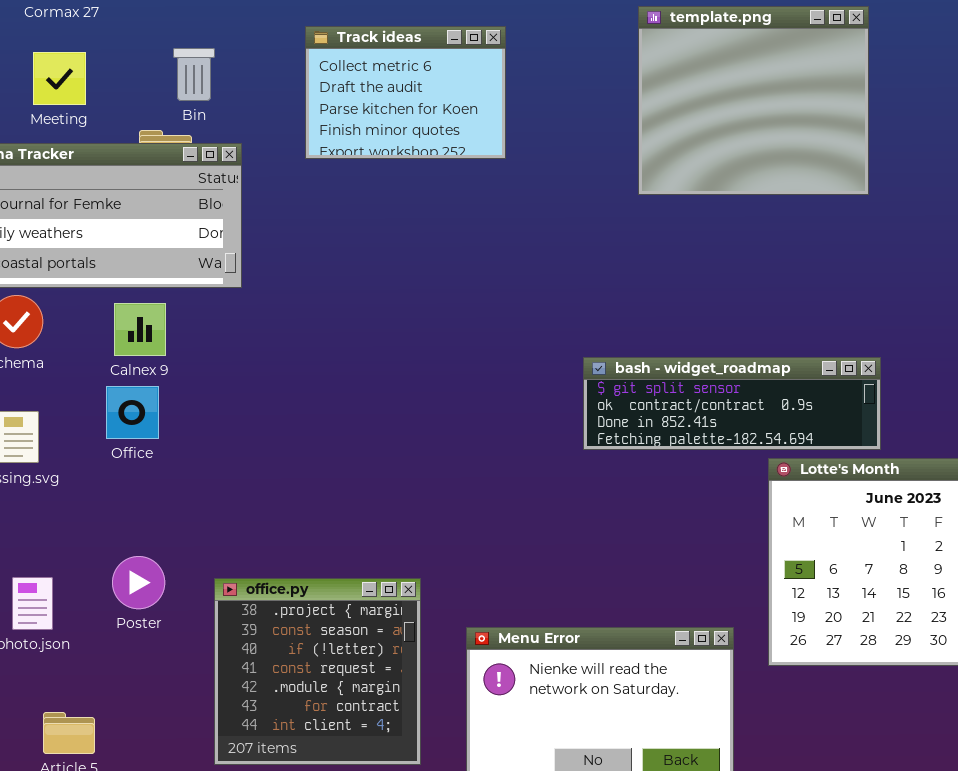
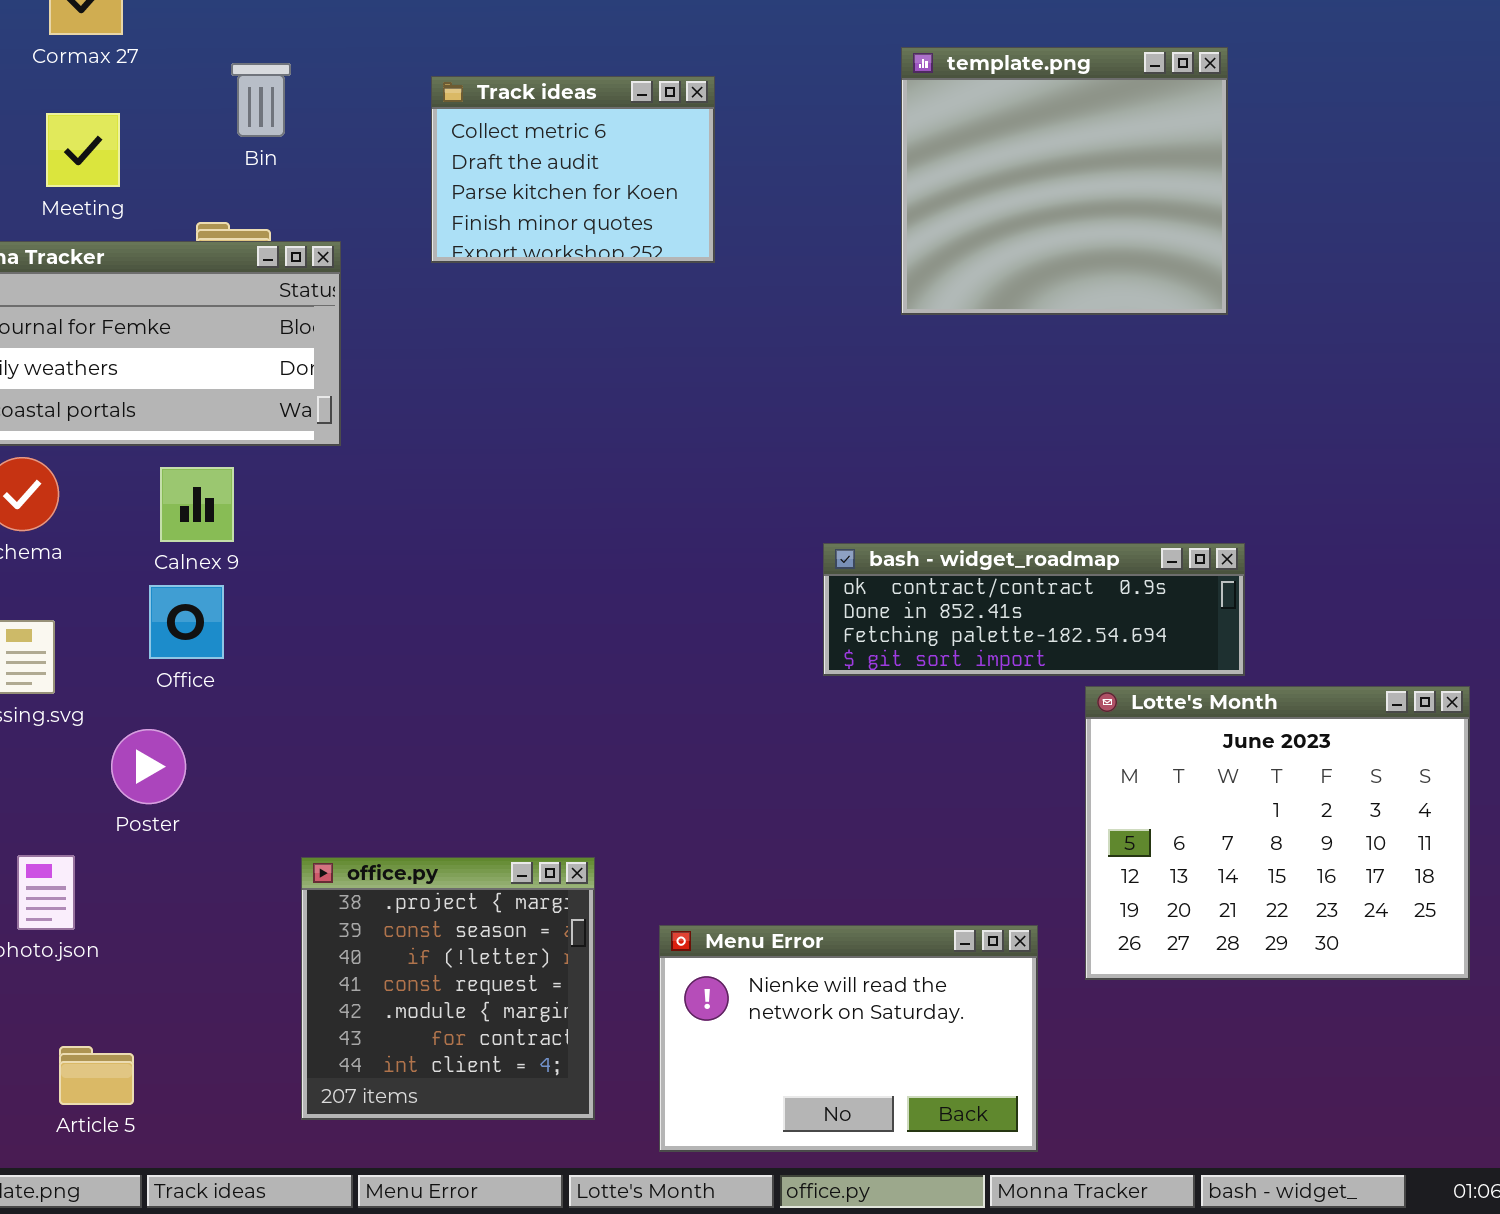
Bin: [173,48,215,101] -> [231,63,291,137], moved
bash - widget_roadmap: [583,357,881,450] -> [823,543,1245,676], scrolled down 1 row
Poster: [112,556,165,609] -> [111,729,186,804], moved

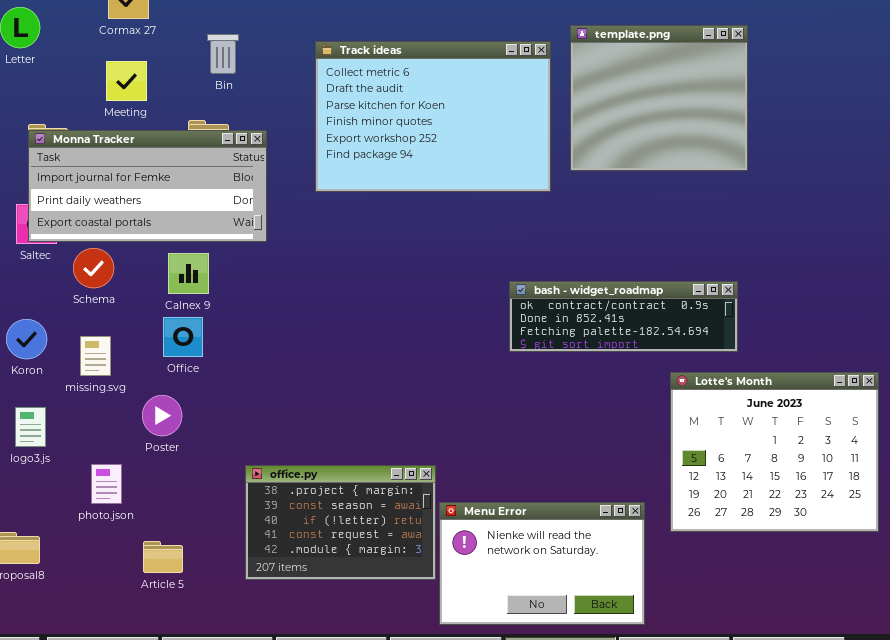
Track ideas: [431,76,715,263] -> [315,41,551,192], resized
bash - widget_roadmap: [823,543,1245,676] -> [509,281,738,352], moved
office.py: [301,857,595,1120] -> [245,465,436,580], resized
Article 5: [59,1046,134,1105] -> [143,541,183,573], moved

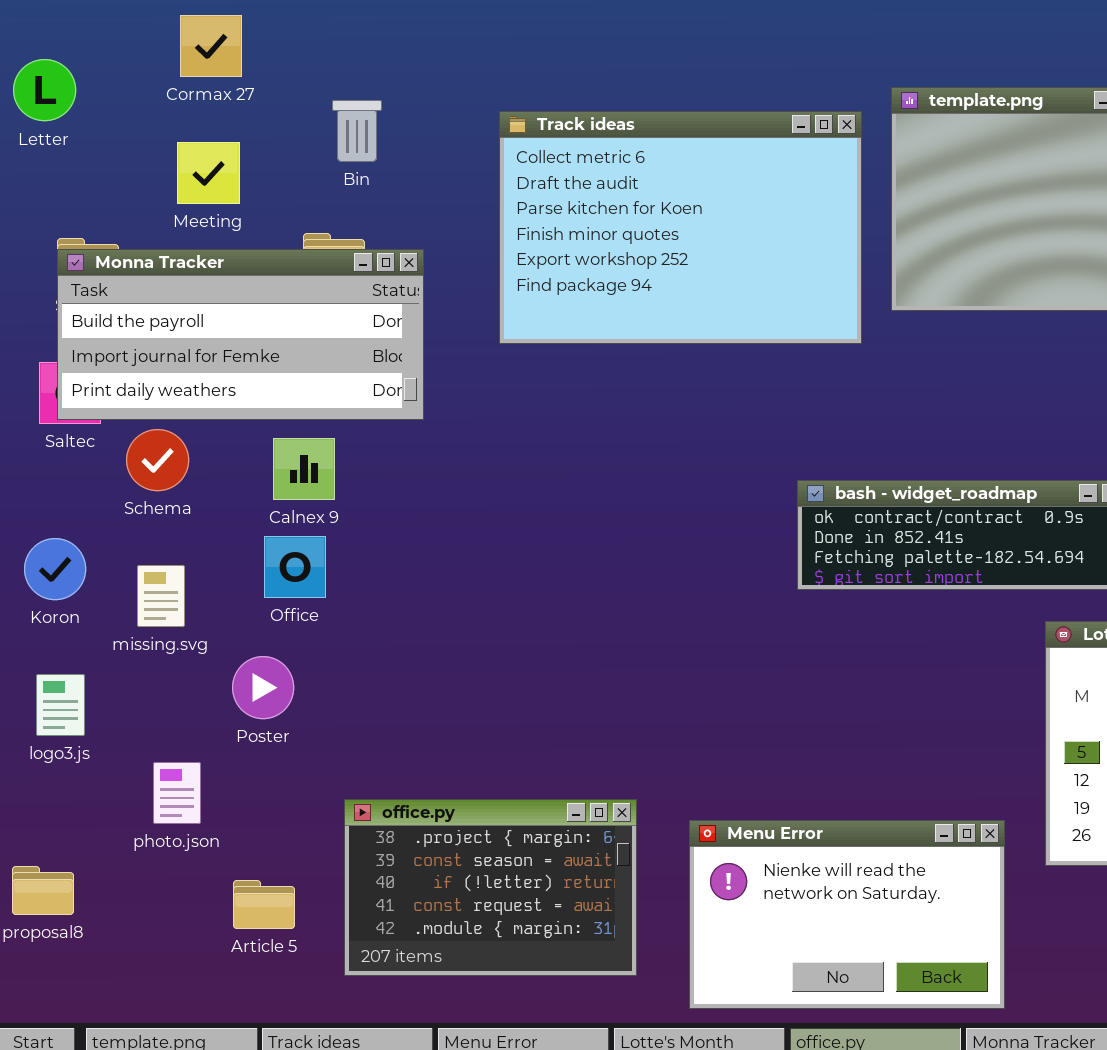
Monna Tracker: [28,130,267,242] -> [57,249,424,420], scrolled up 1 row
office.py: [245,465,436,580] -> [344,799,637,976], moved

